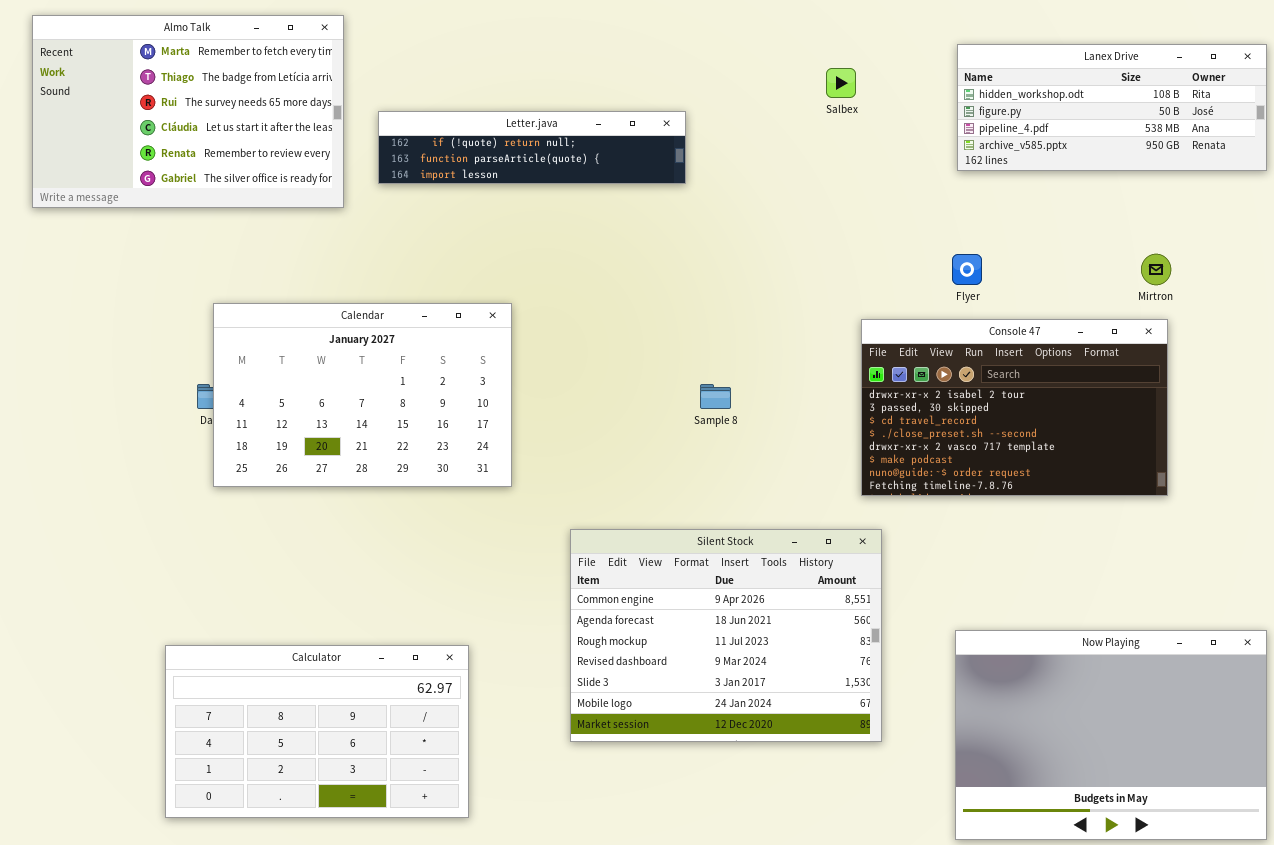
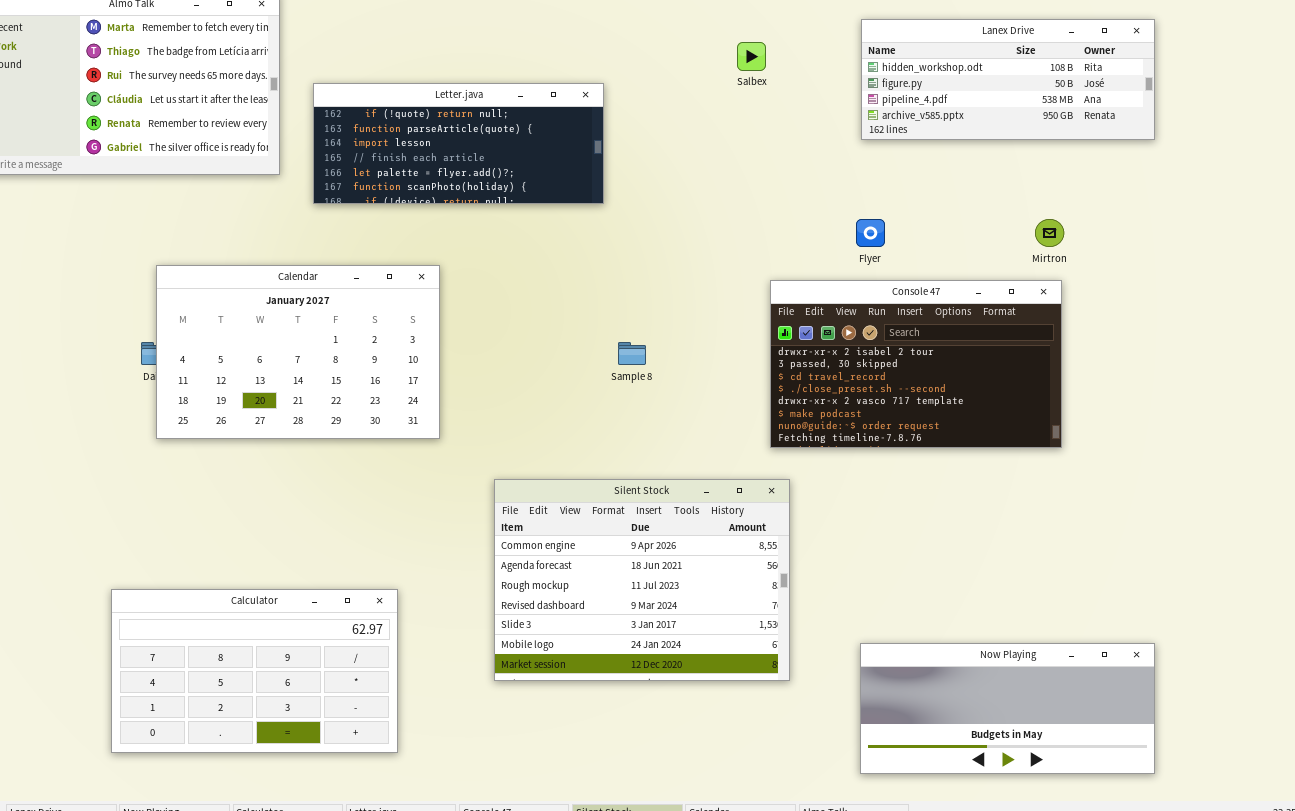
Letter.java: [378,111,686,184] -> [313,83,604,204], resized
Now Playing: [955,630,1267,840] -> [860,643,1155,774], resized

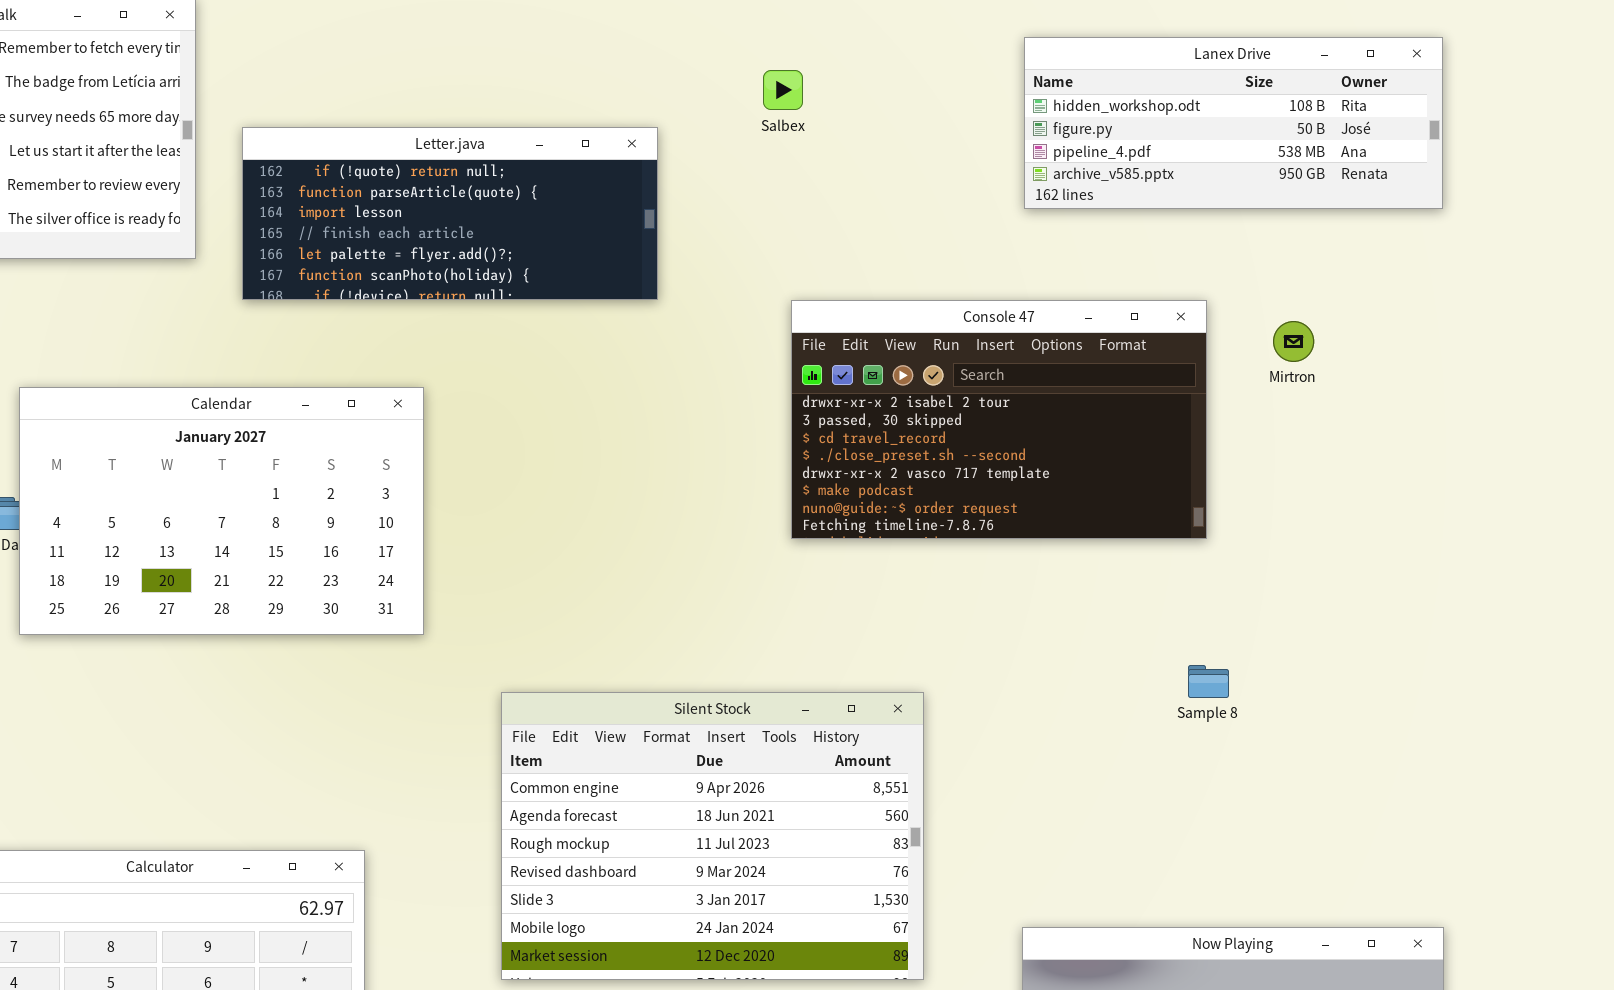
Salbex: [737,42,766,71] -> [763,70,803,110], moved
Console 47: [770,280,1062,448] -> [791,300,1207,539], moved
Sample 8: [618,342,646,365] -> [1188,665,1229,698], moved

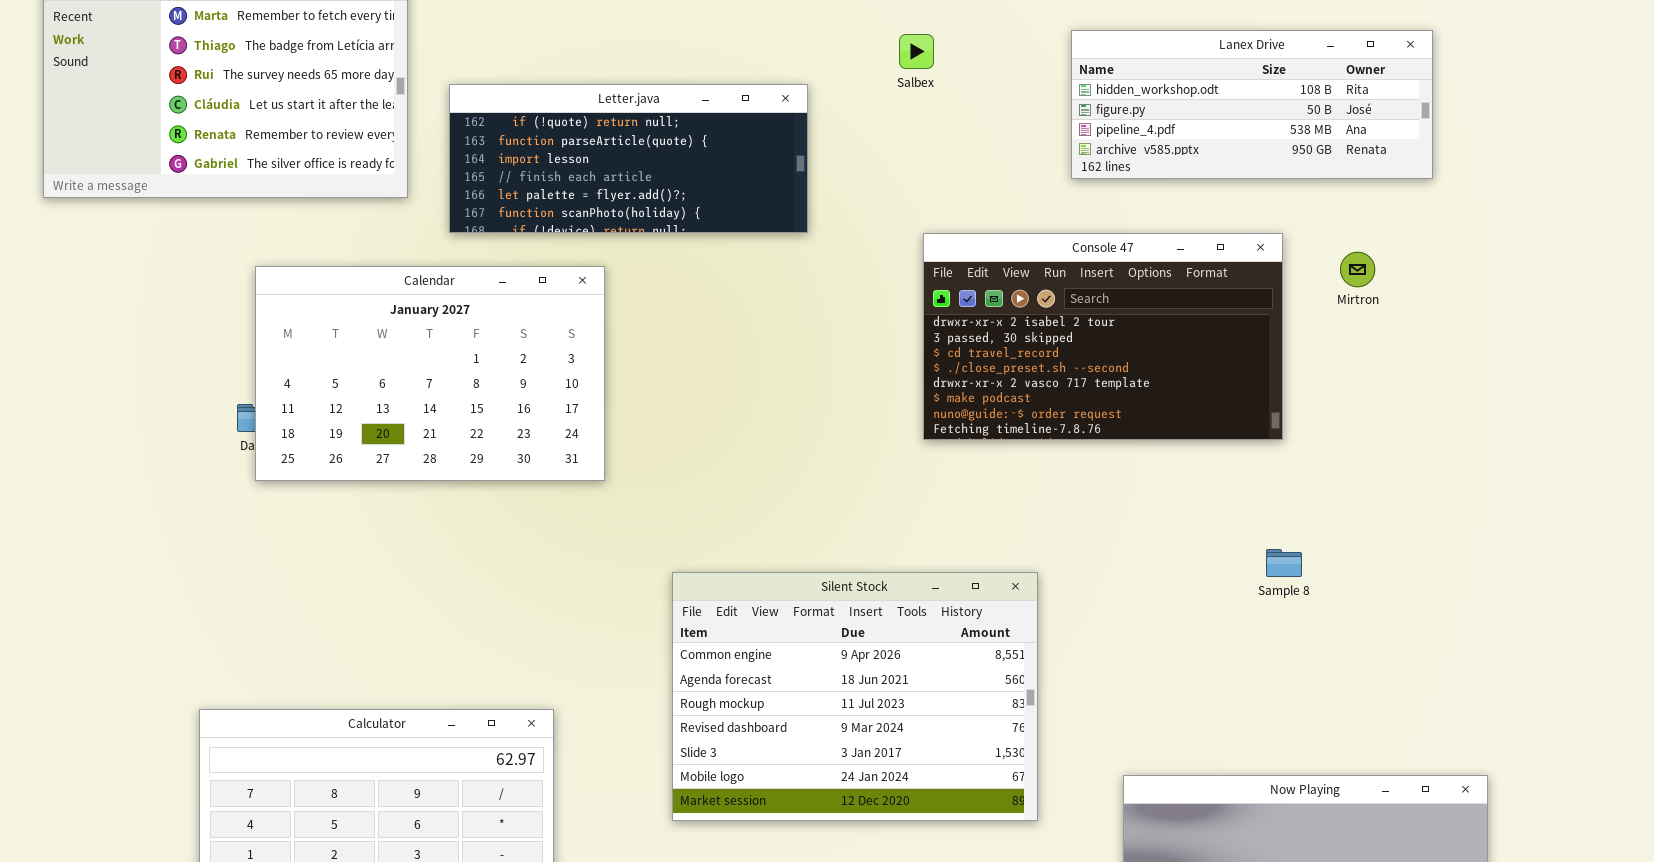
Lanex Drive: [1024,37,1443,209] -> [1071,30,1433,179], moved
Calendar: [19,387,424,635] -> [255,266,605,481], moved

